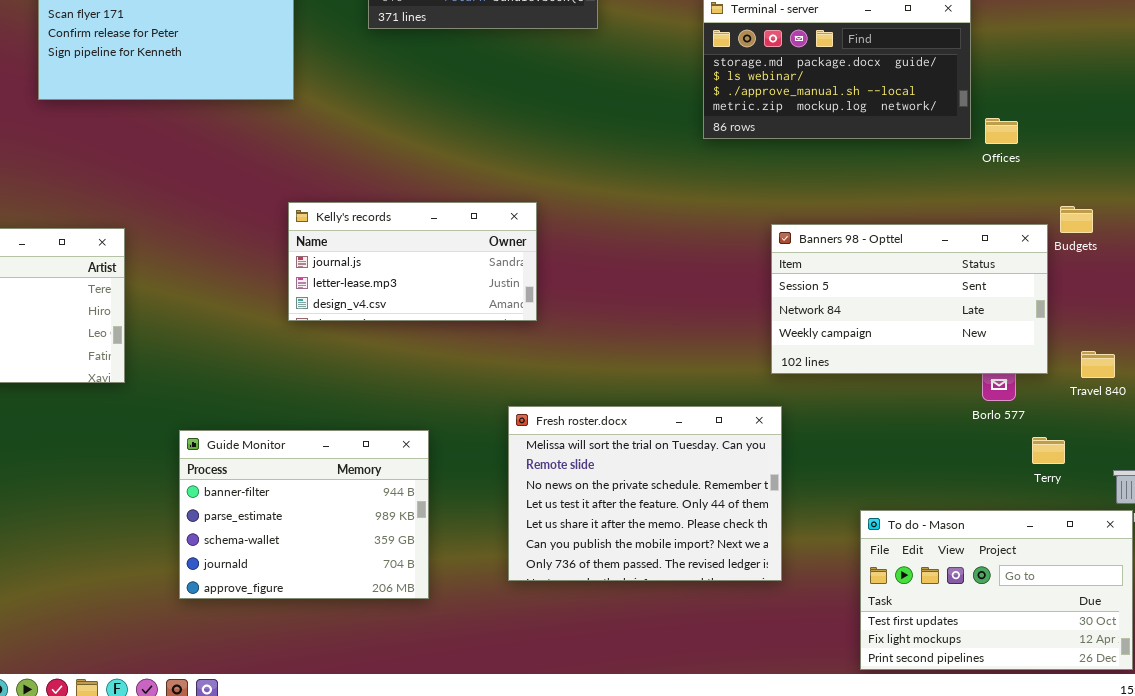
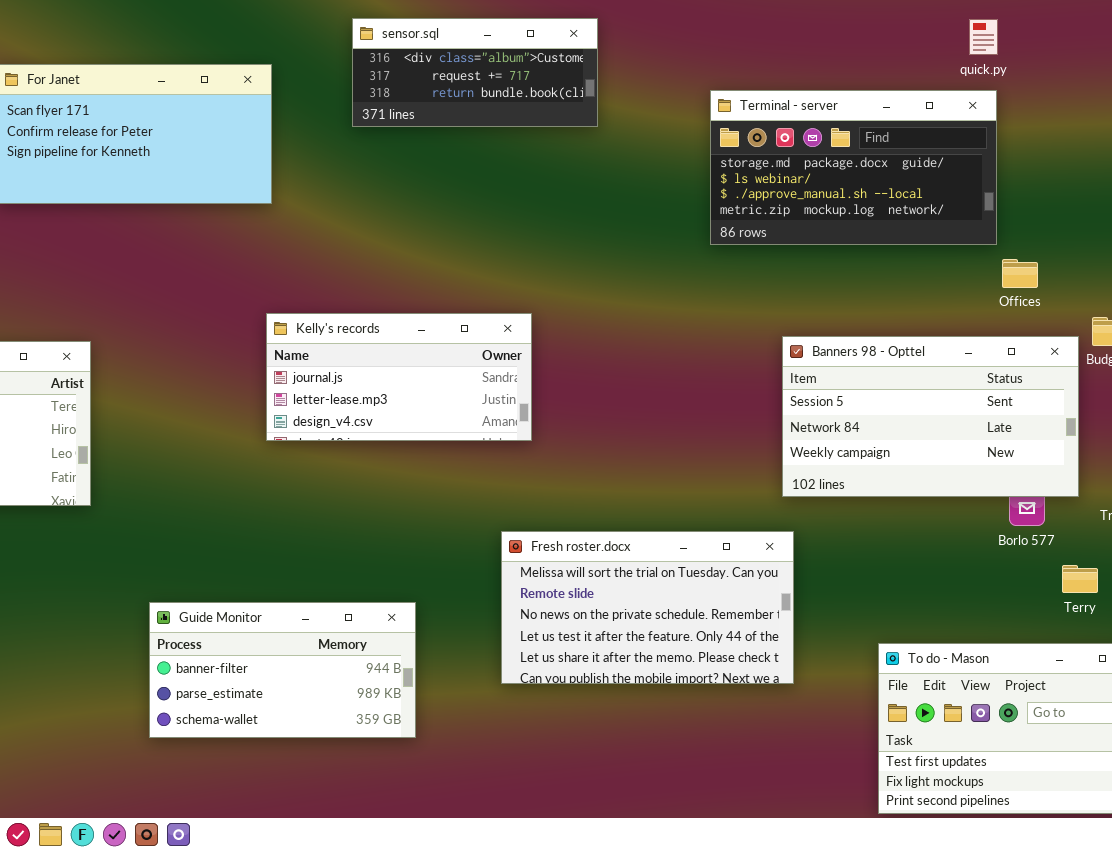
Offices: [985,118,1018,144] -> [1002,259,1038,288], moved
Fresh roster.docx: [508,406,782,581] -> [501,531,794,684], resized
Guide Monitor: [179,430,429,599] -> [149,602,416,738], resized

